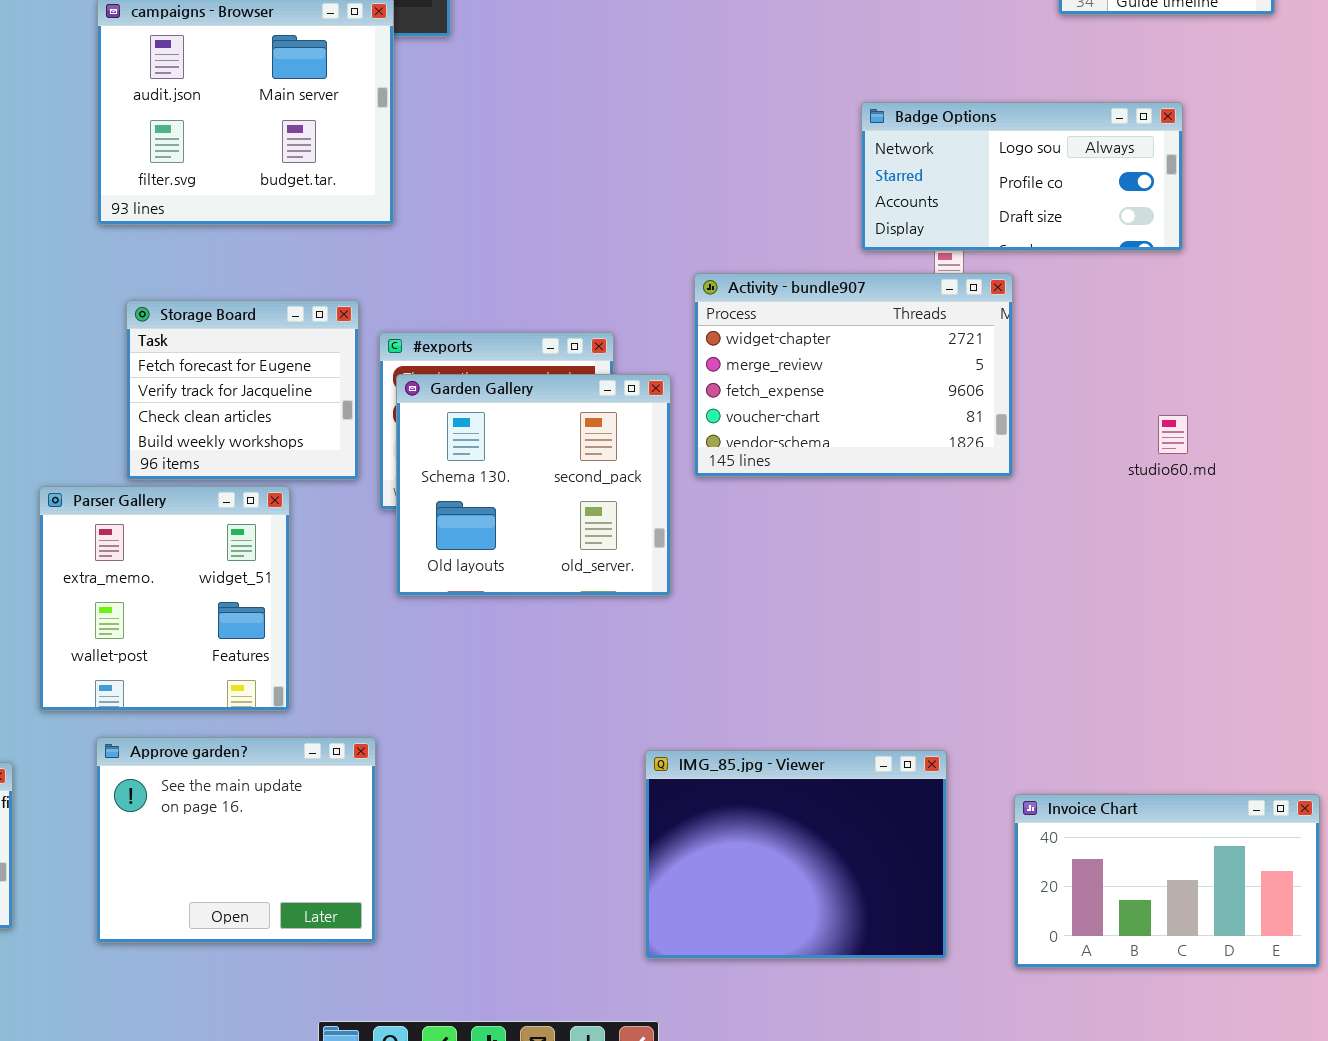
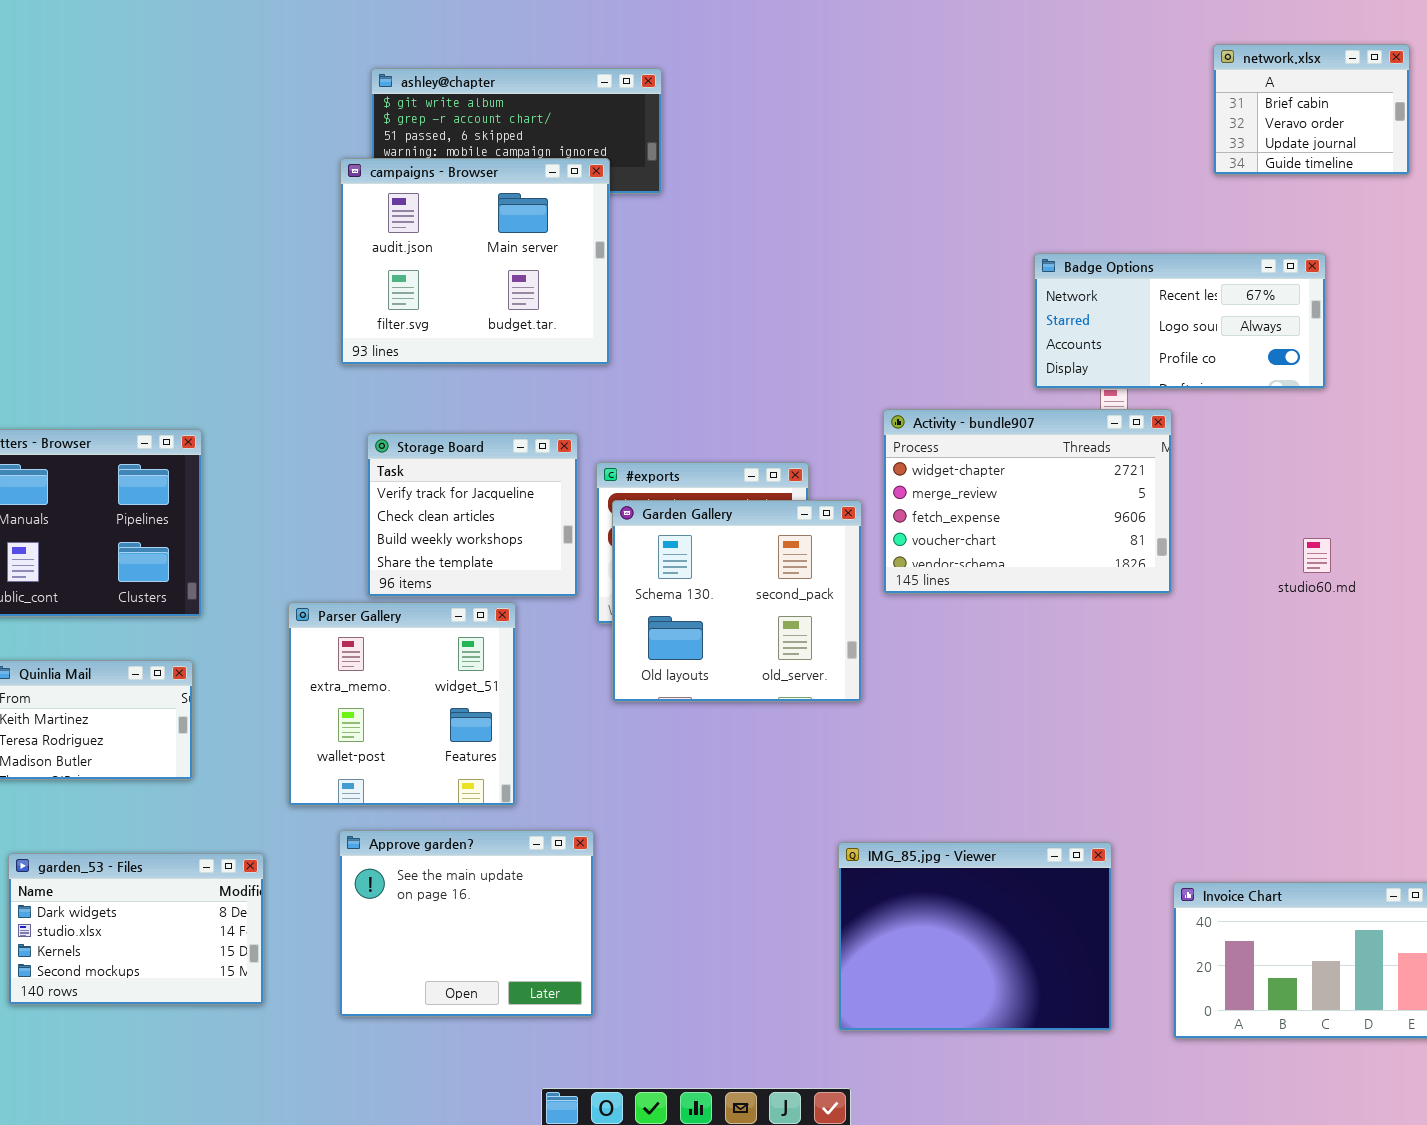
Badge Options: [861,102,1183,251] -> [1034,253,1326,389], scrolled up 1 row
Storage Board: [126,300,359,480] -> [367,433,578,597], scrolled down 1 row

